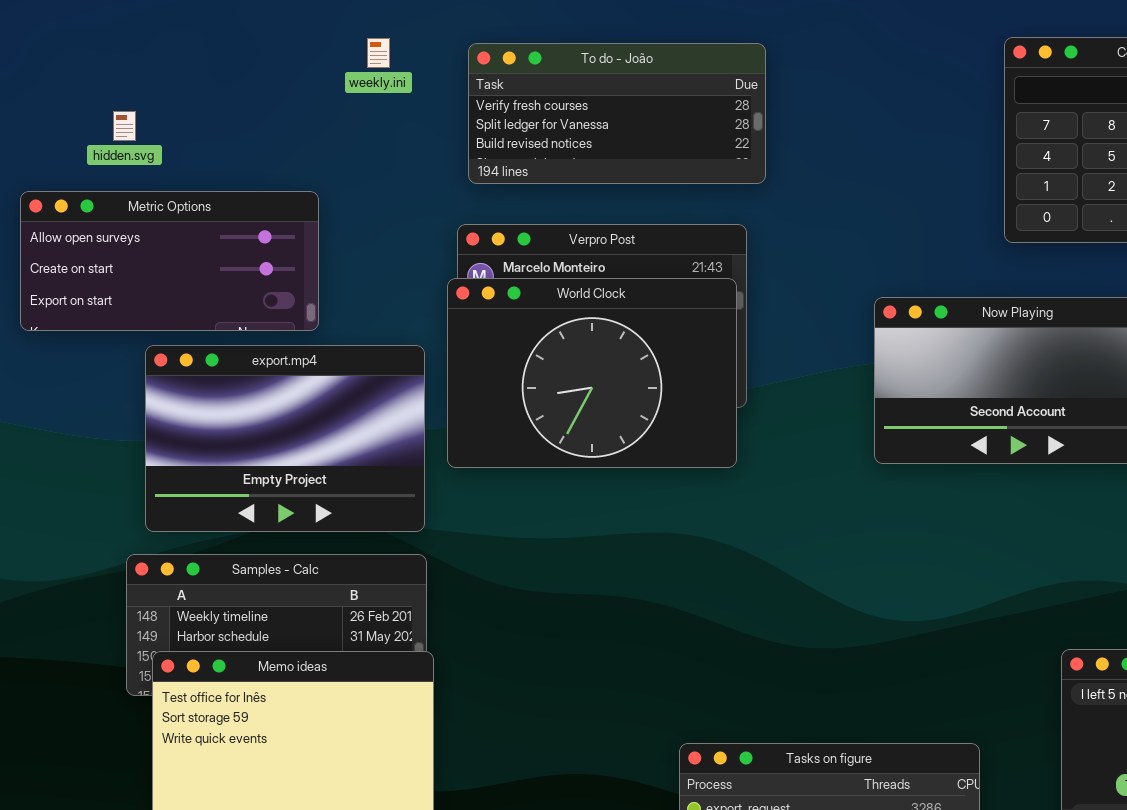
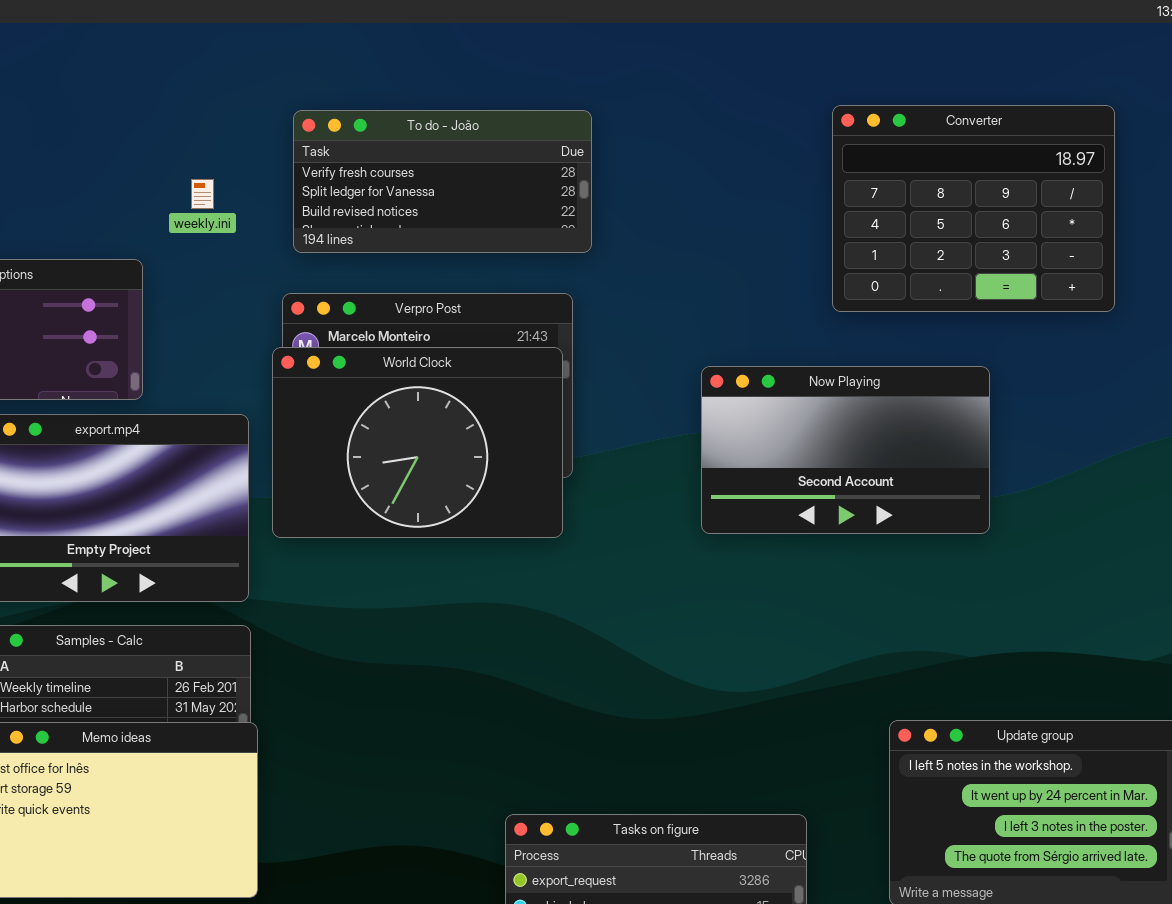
weekly.ini: [367,38,390,68] -> [191,179,214,209], moved

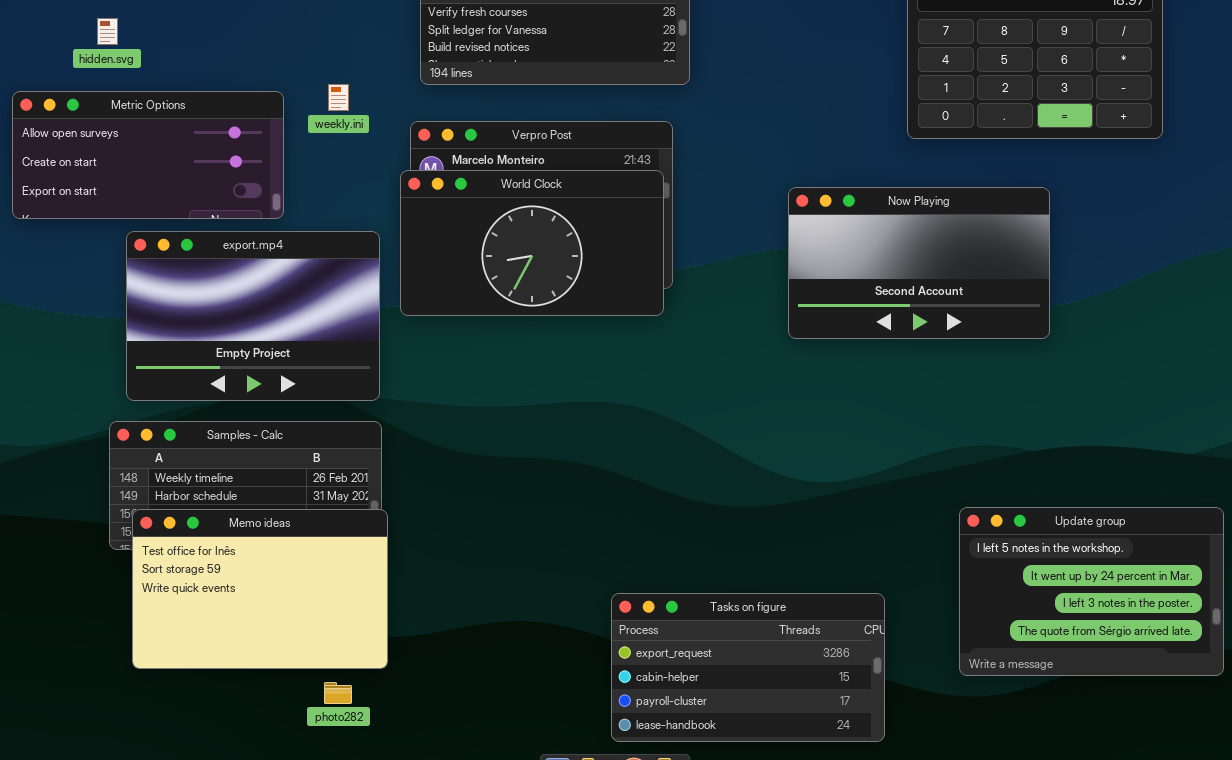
weekly.ini: [191,179,214,209] -> [328,84,349,111], moved
World Clock: [272,347,563,538] -> [400,170,664,316], resized

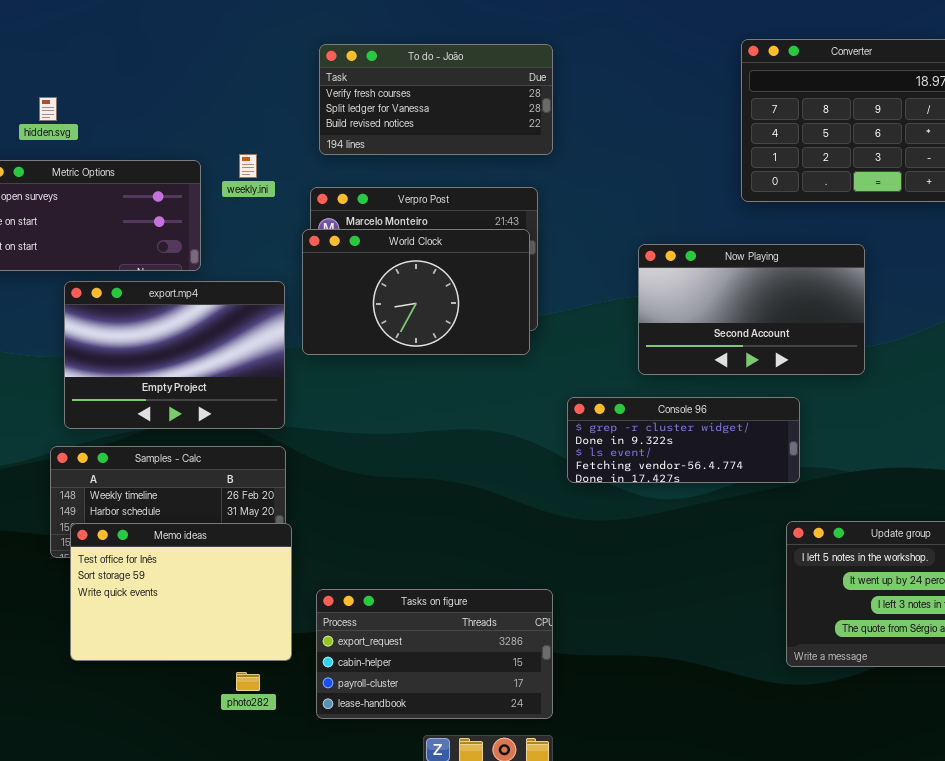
Console 96: none -> [567,397,800,483], opened
Tasks on figure: [611,593,885,742] -> [316,589,553,719], moved

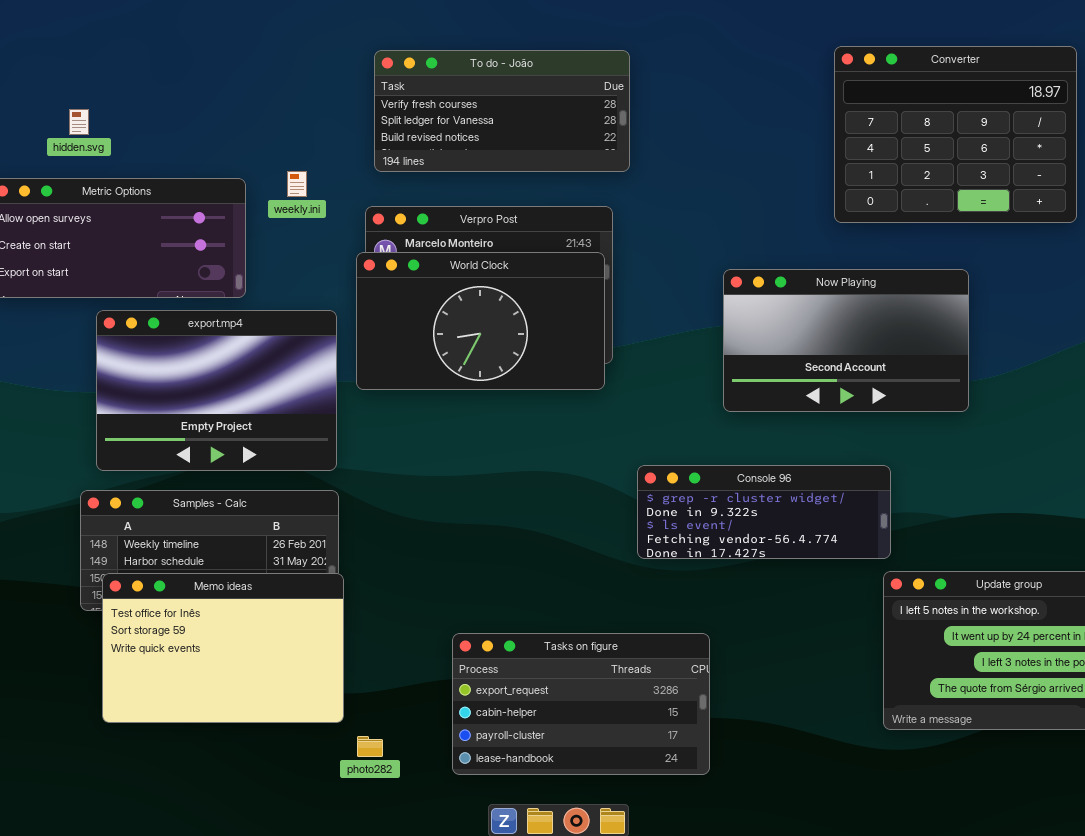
Console 96: [567,397,800,483] -> [637,465,891,559], moved
Tasks on figure: [316,589,553,719] -> [452,633,710,775], moved
photo282: [236,672,260,691] -> [357,736,383,757], moved

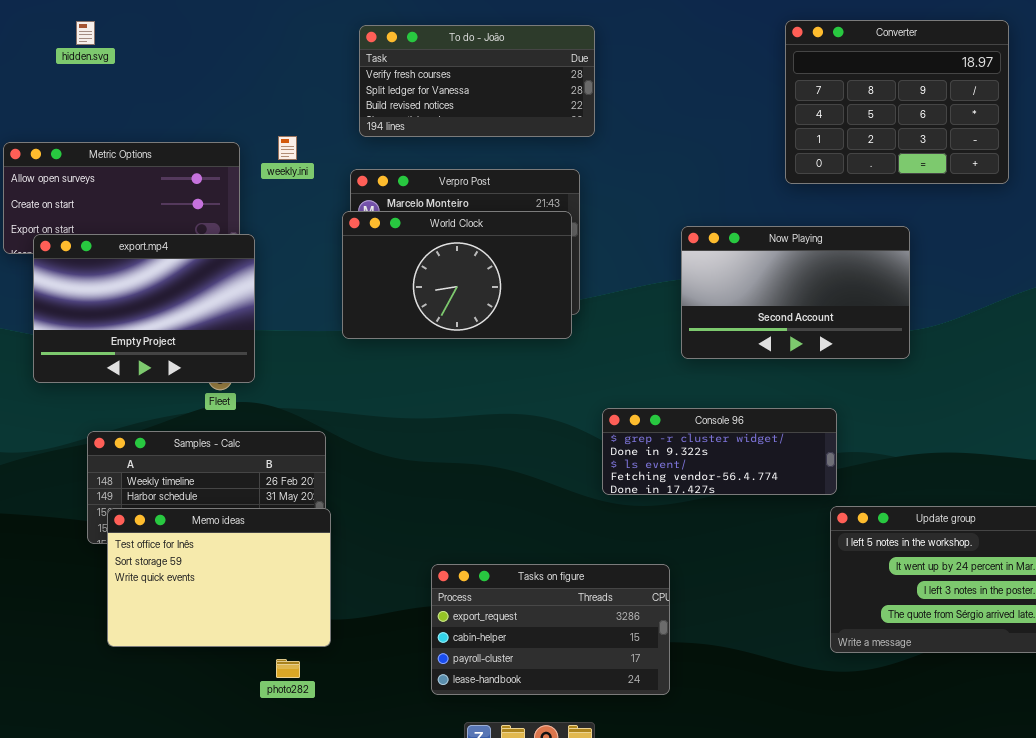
hidden.svg: [69,109,89,135] -> [76,21,95,45], moved
export.mp4: [96,310,337,471] -> [33,234,255,383], moved
photo282: [357,736,383,757] -> [276,659,300,678], moved

